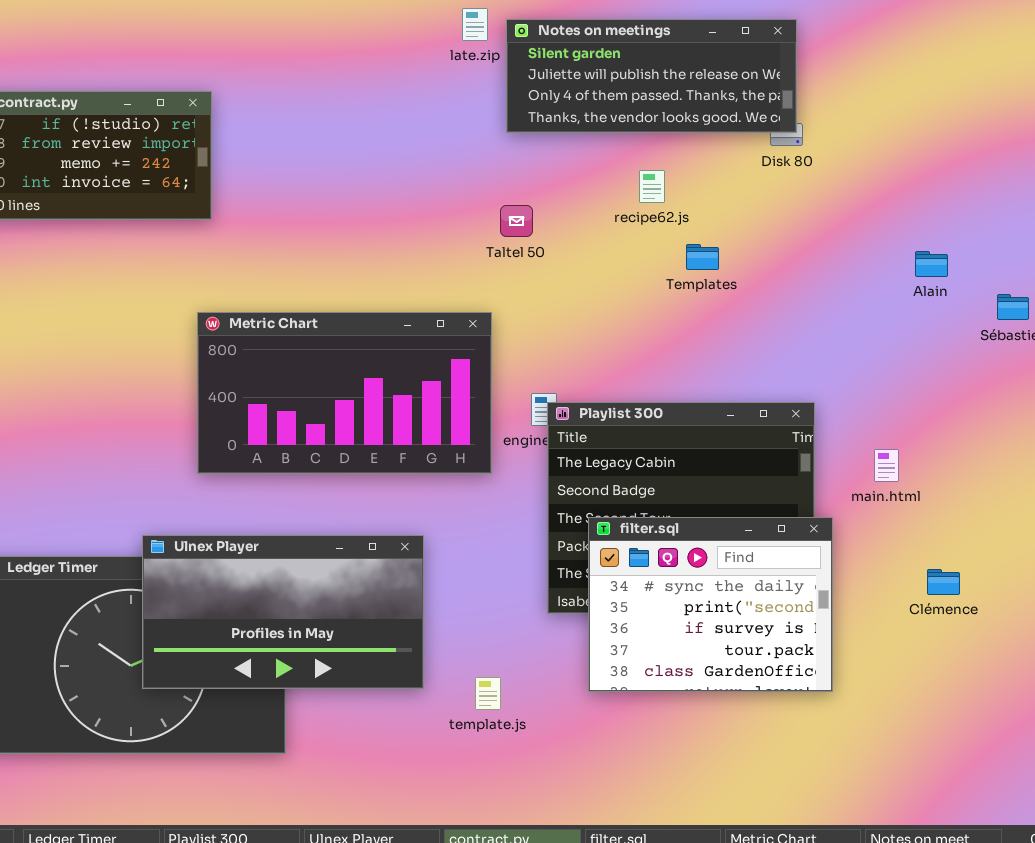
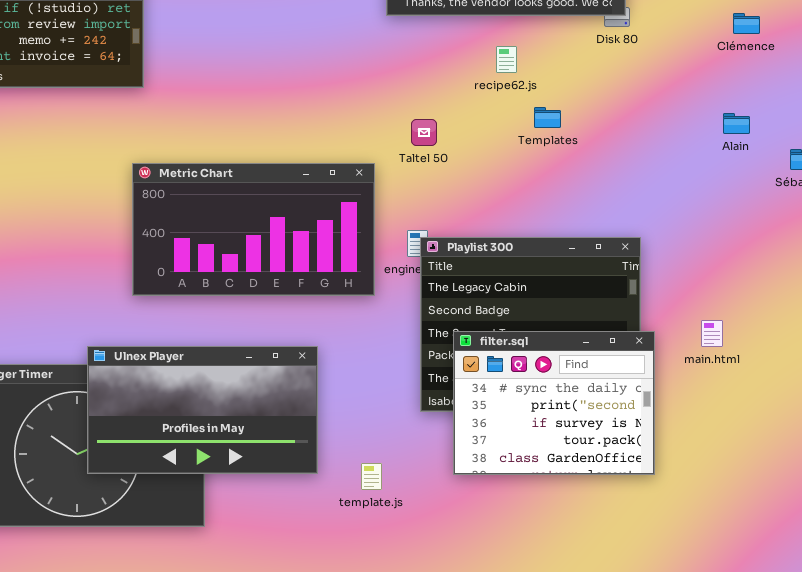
Taltel 50: [500,205,533,237] -> [411,119,437,146], moved
main.html: [874,449,899,482] -> [701,320,723,347], moved
Clémence: [927,569,960,595] -> [733,13,760,34], moved

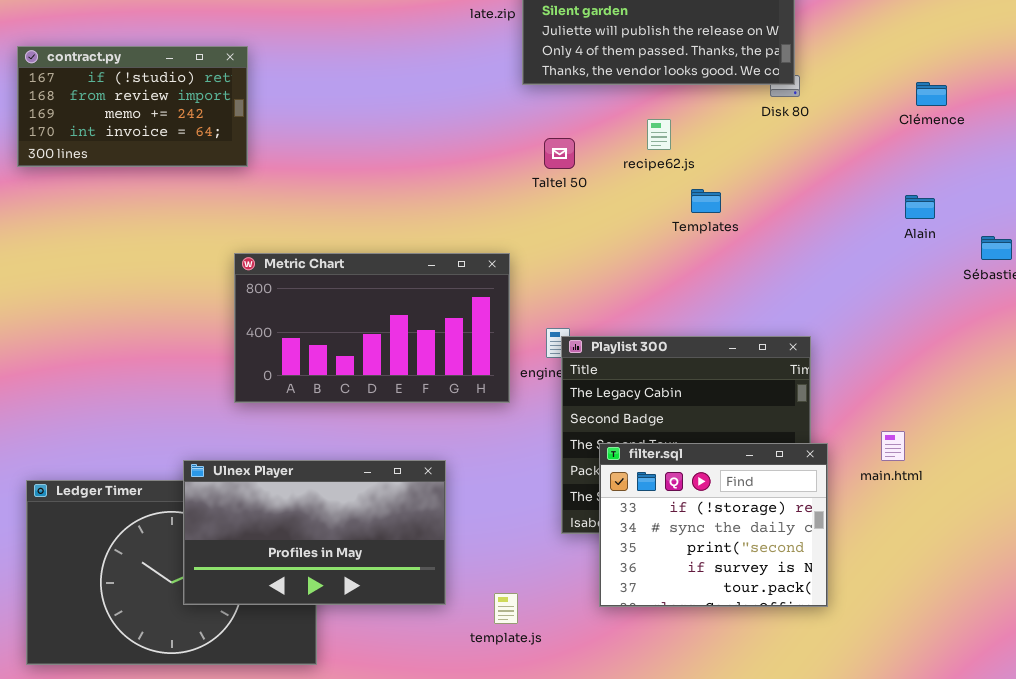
Taltel 50: [411,119,437,146] -> [544,138,575,169], moved
filter.sql: [453,331,655,475] -> [599,443,828,607], scrolled up 1 row

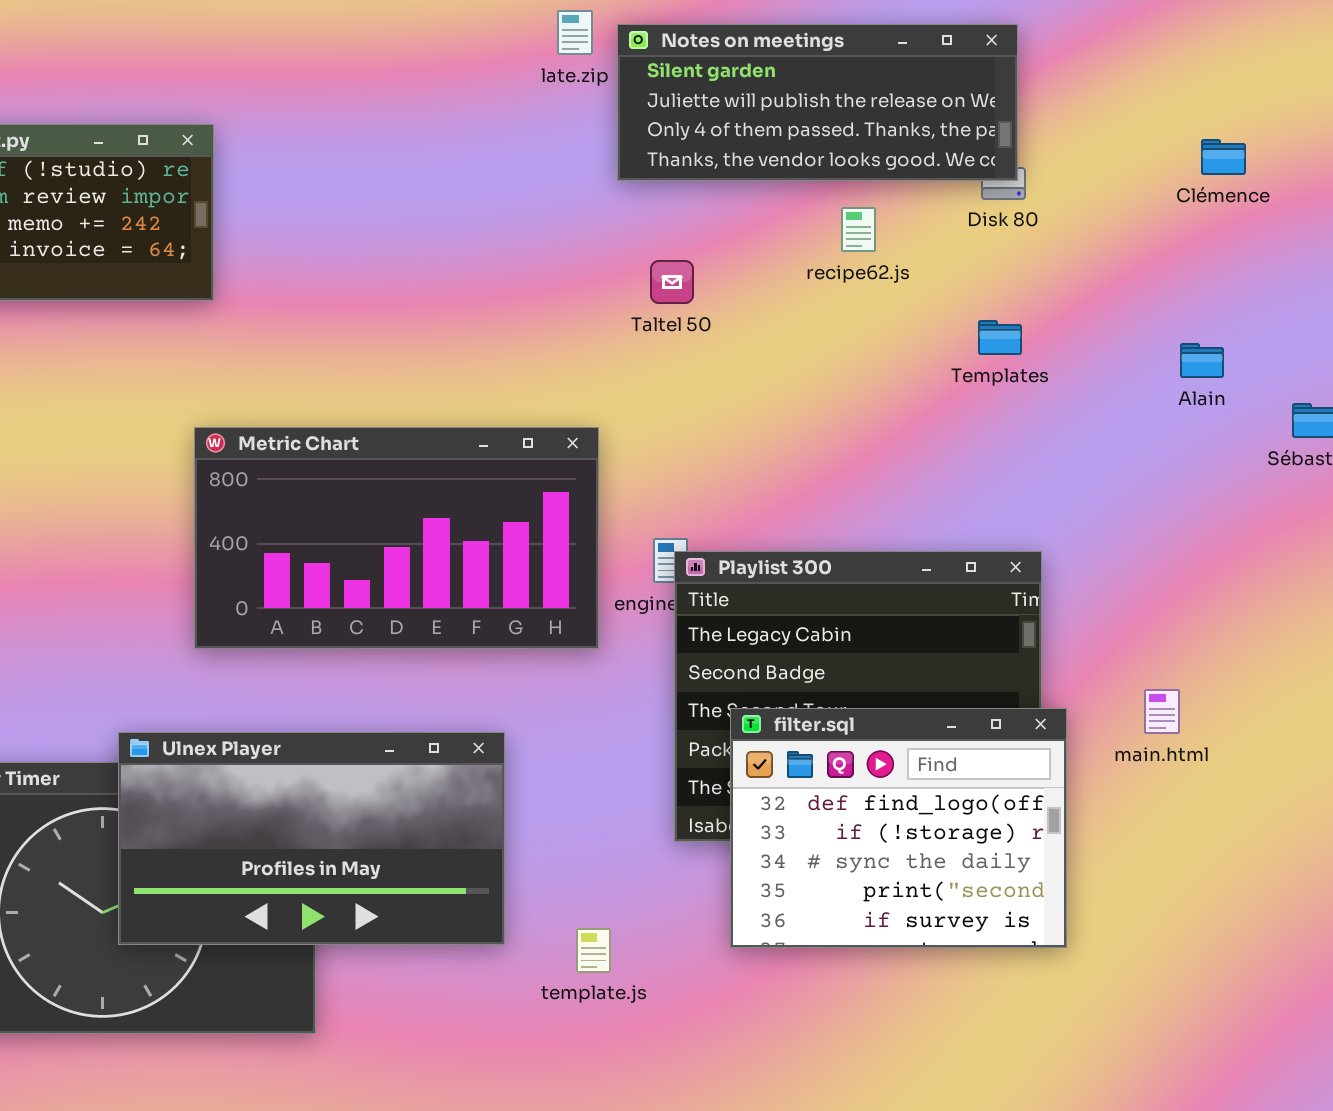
Clémence: [916,82,947,106] -> [1201,139,1246,175], moved
recipe62.js: [647,119,671,150] -> [841,207,876,252], moved
Templates: [691,189,721,213] -> [978,320,1022,355], moved
filter.sql: [599,443,828,607] -> [730,708,1067,948], scrolled up 1 row

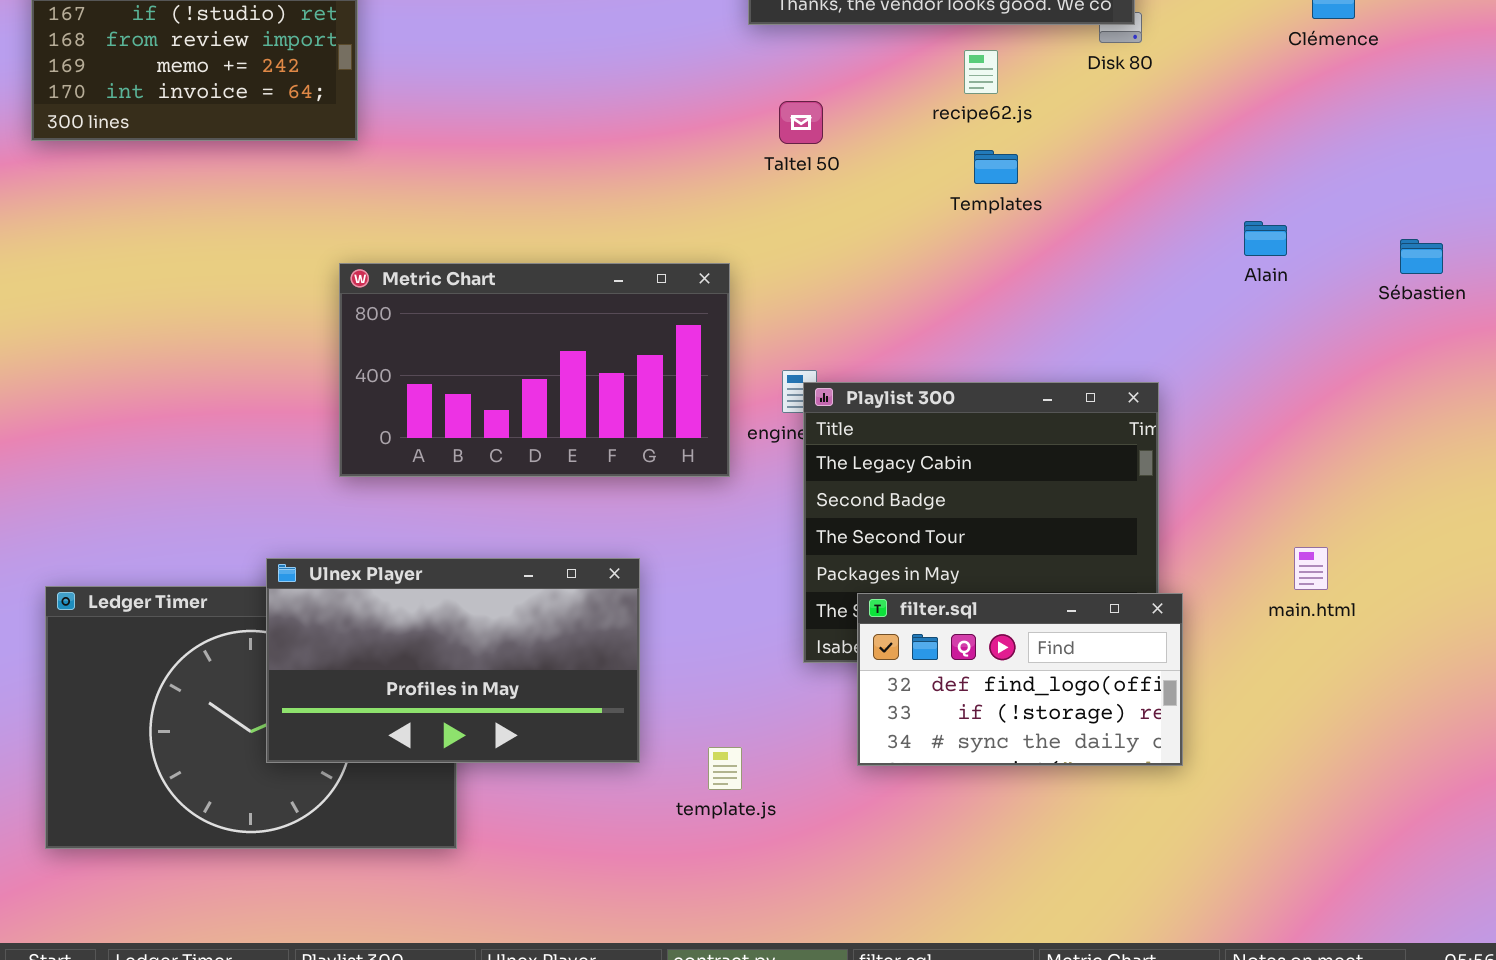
Templates: [978,320,1022,355] -> [974,150,1018,184], moved
Alain: [1180,343,1224,378] -> [1244,221,1287,256], moved
main.html: [1144,689,1180,734] -> [1294,547,1328,590], moved
filter.sql: [730,708,1067,948] -> [857,593,1183,766], resized

